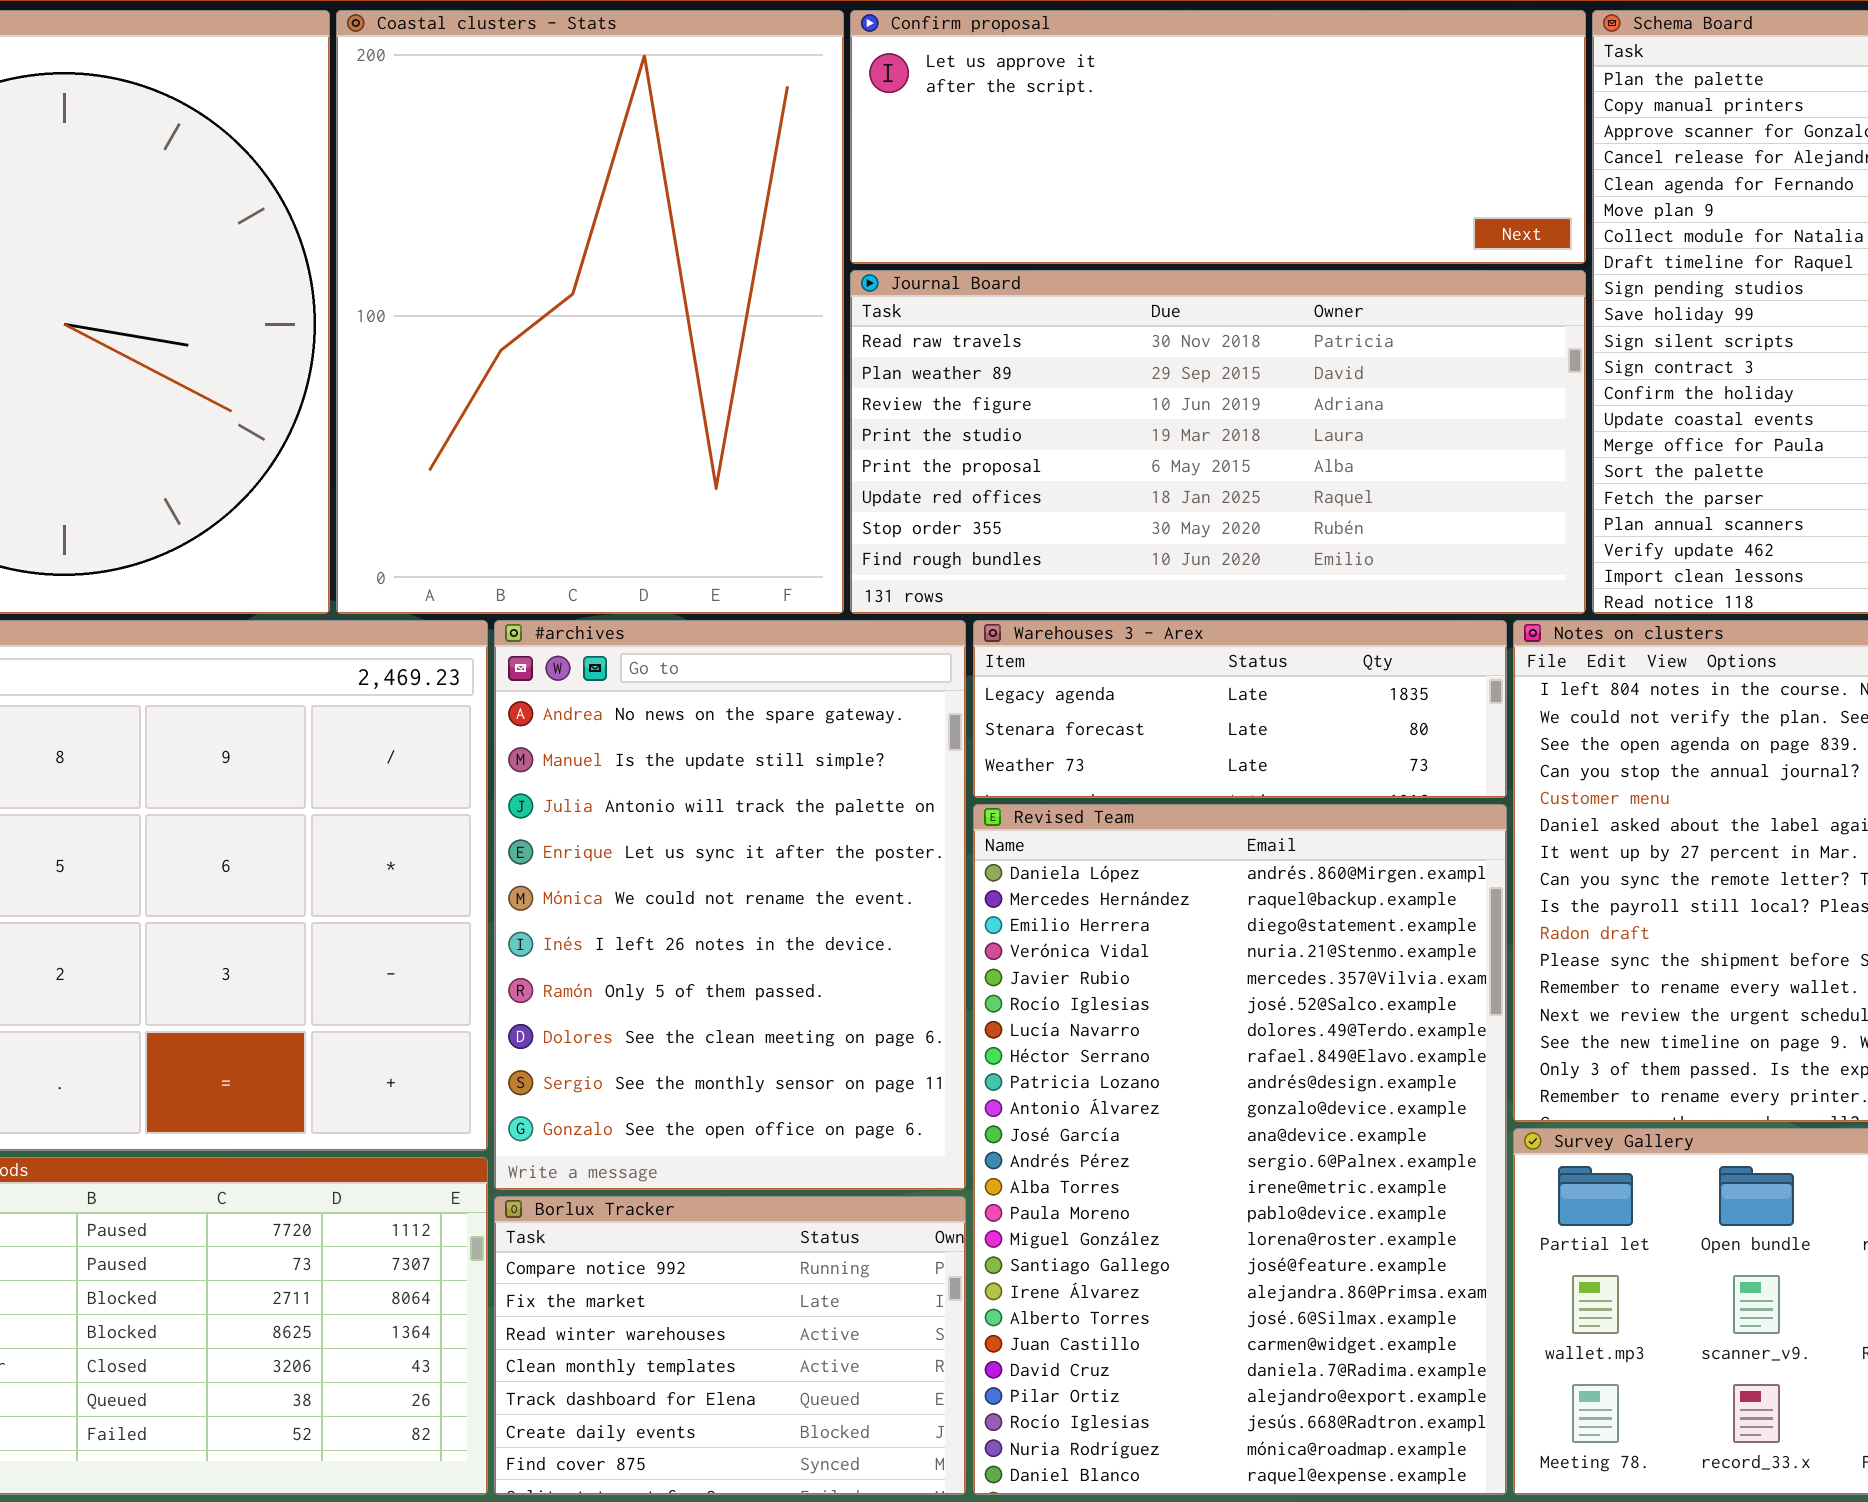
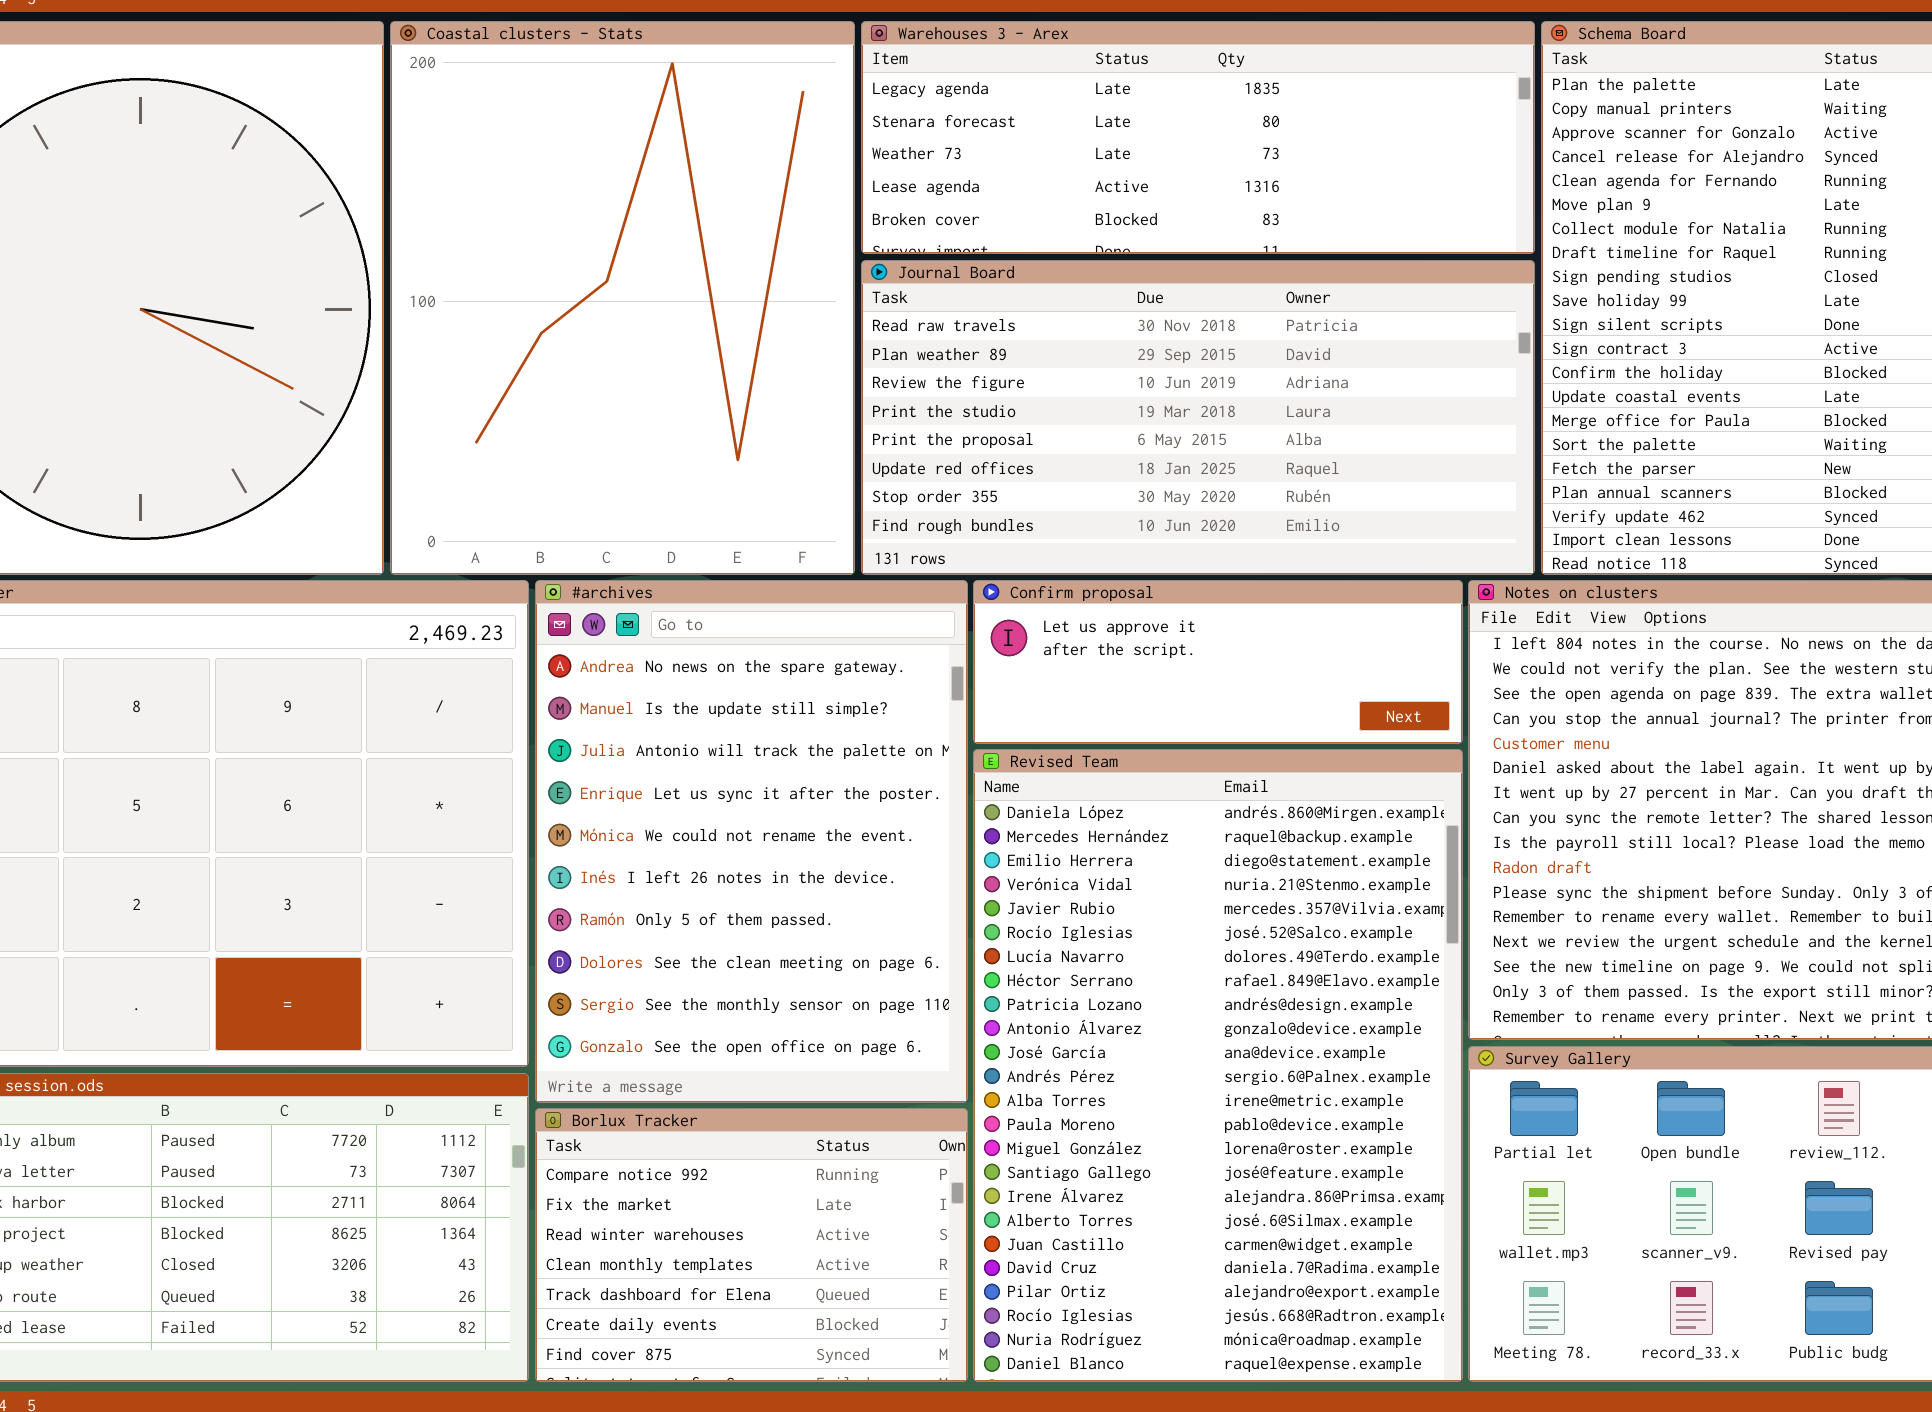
Confirm proposal: [850,10,1586,264] -> [973,580,1463,744], moved, resized
Warehouses 3 - Arex: [973,620,1507,798] -> [861,21,1535,254], moved, resized

